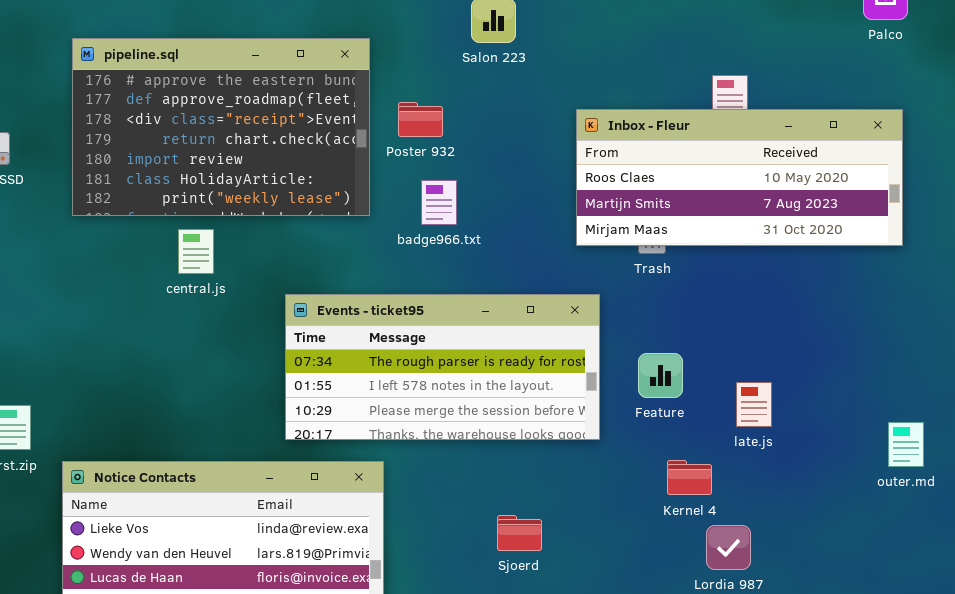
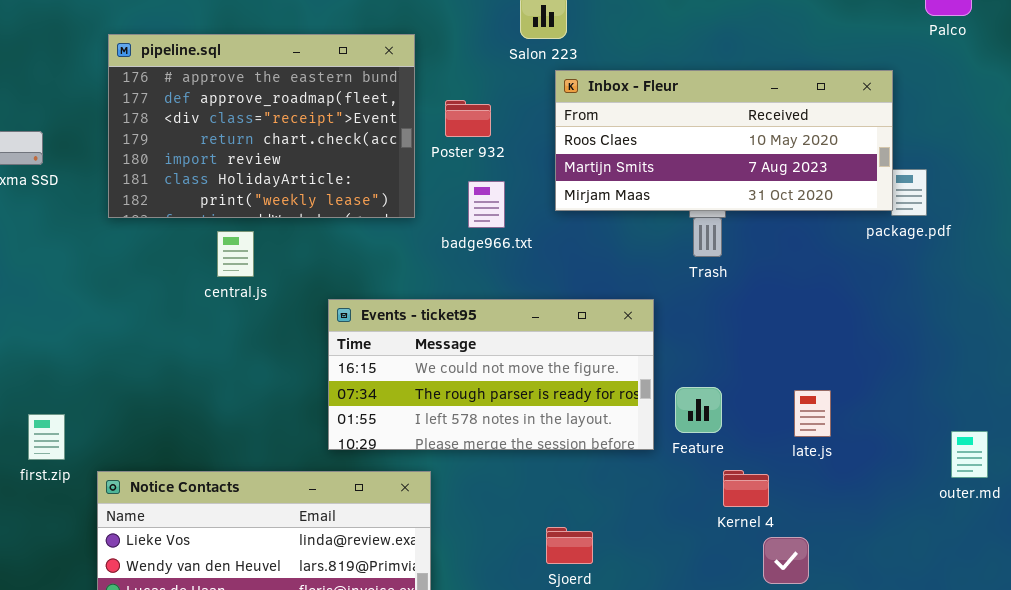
Inbox - Fleur: [576,109,903,246] -> [555,70,893,211], moved
Events - ticket95: [285,294,600,440] -> [328,299,654,450], scrolled up 1 row
Feature: [638,353,683,398] -> [675,387,722,433], moved

